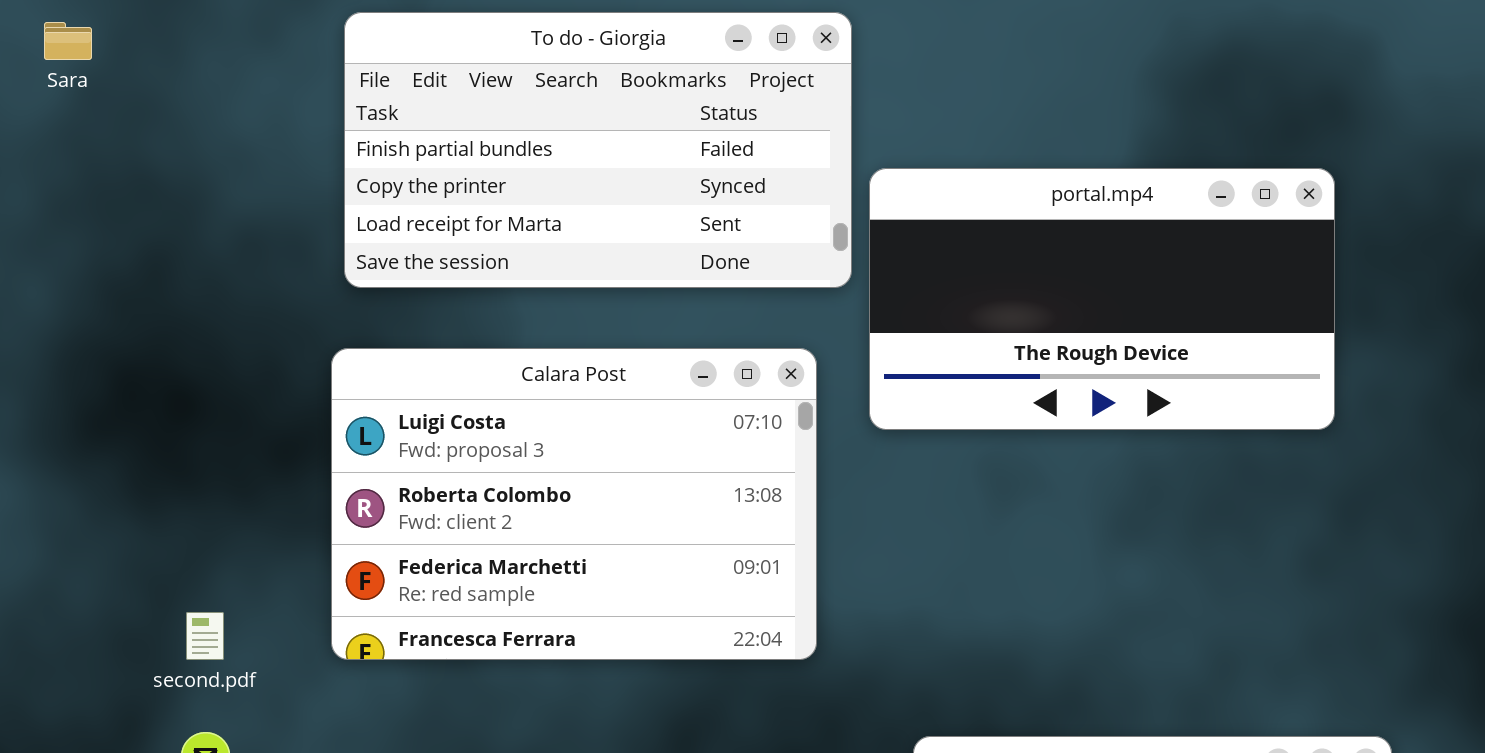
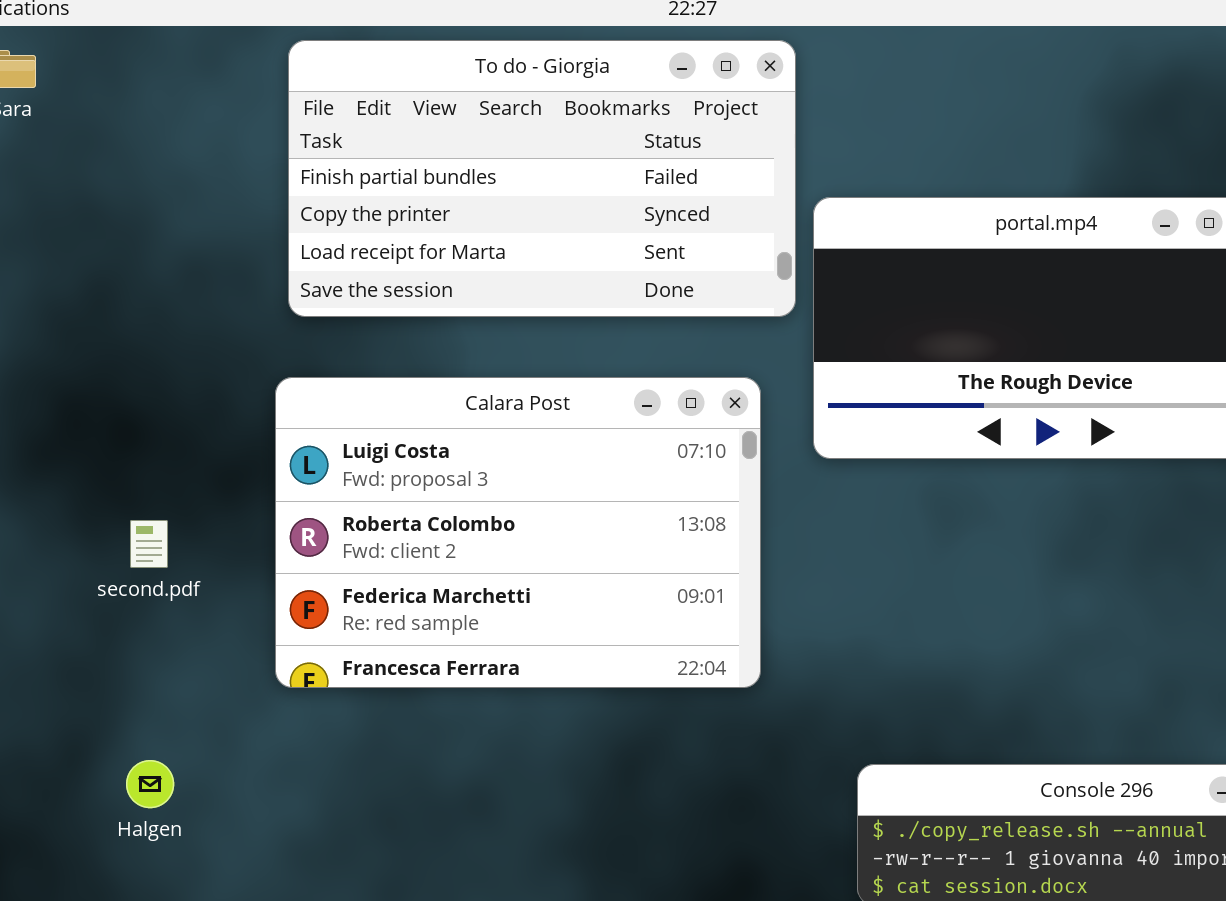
second.pdf: [186,612,224,660] -> [130,520,168,568], moved

